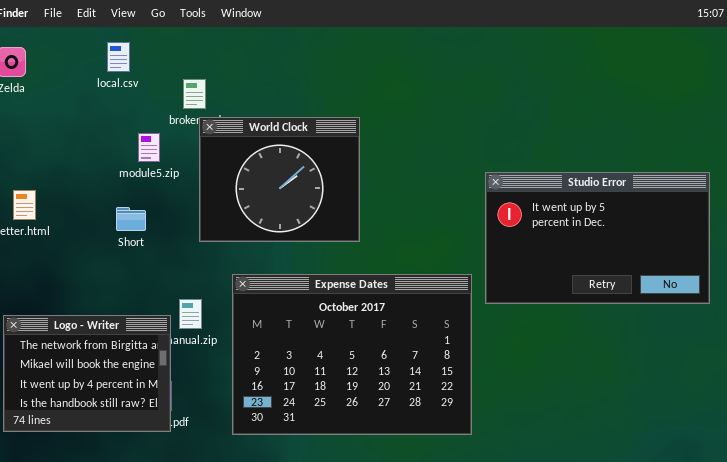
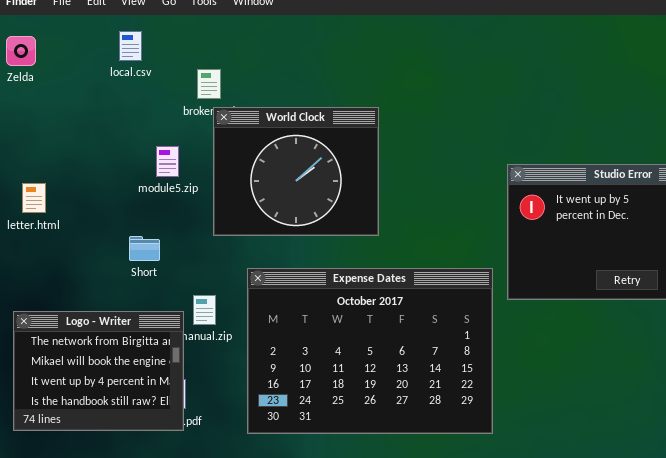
module5.zip: [138,133,160,162] -> [156,146,179,177], moved
Short: [116,207,146,231] -> [129,236,160,261], moved

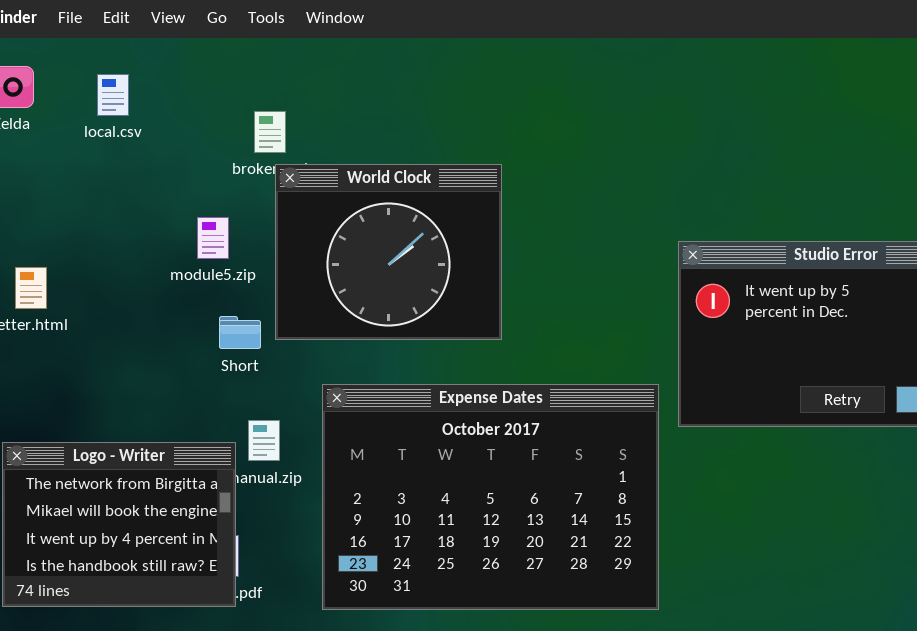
local.csv: [119,31,142,61] -> [97,74,129,116], moved
Short: [129,236,160,261] -> [219,316,261,349], moved

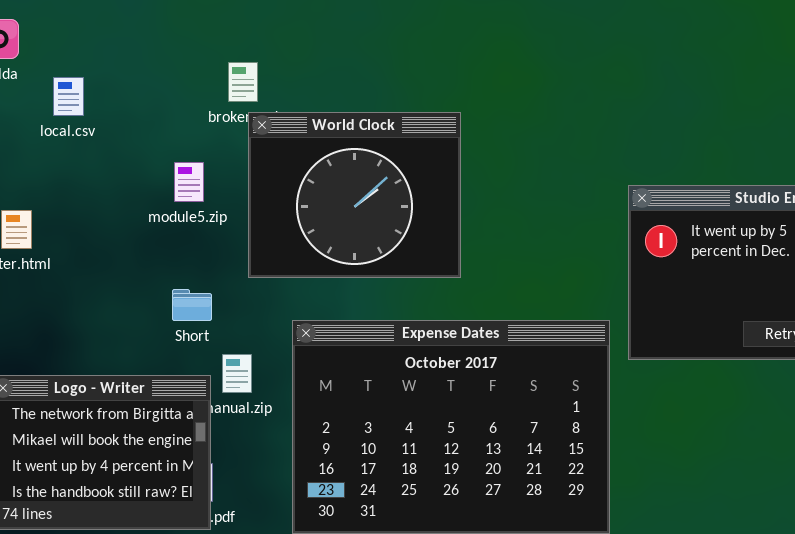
local.csv: [97,74,129,116] -> [53,77,84,116], moved
Short: [219,316,261,349] -> [172,289,212,321], moved

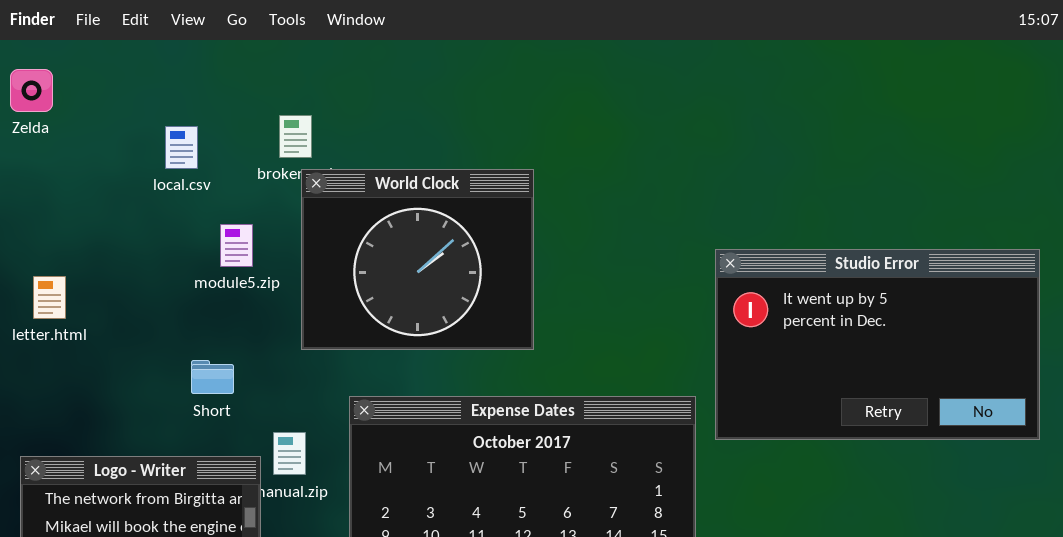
local.csv: [53,77,84,116] -> [165,126,198,169], moved
Short: [172,289,212,321] -> [191,360,234,394], moved

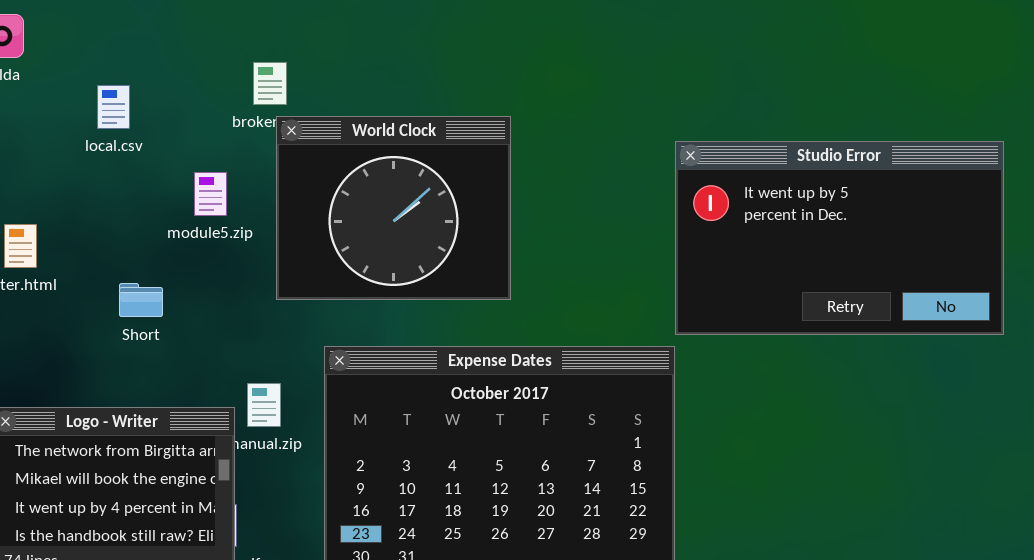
local.csv: [165,126,198,169] -> [97,85,130,129], moved
Studio Error: [715,249,1040,440] -> [675,141,1004,335], moved
Short: [191,360,234,394] -> [119,283,163,317], moved

